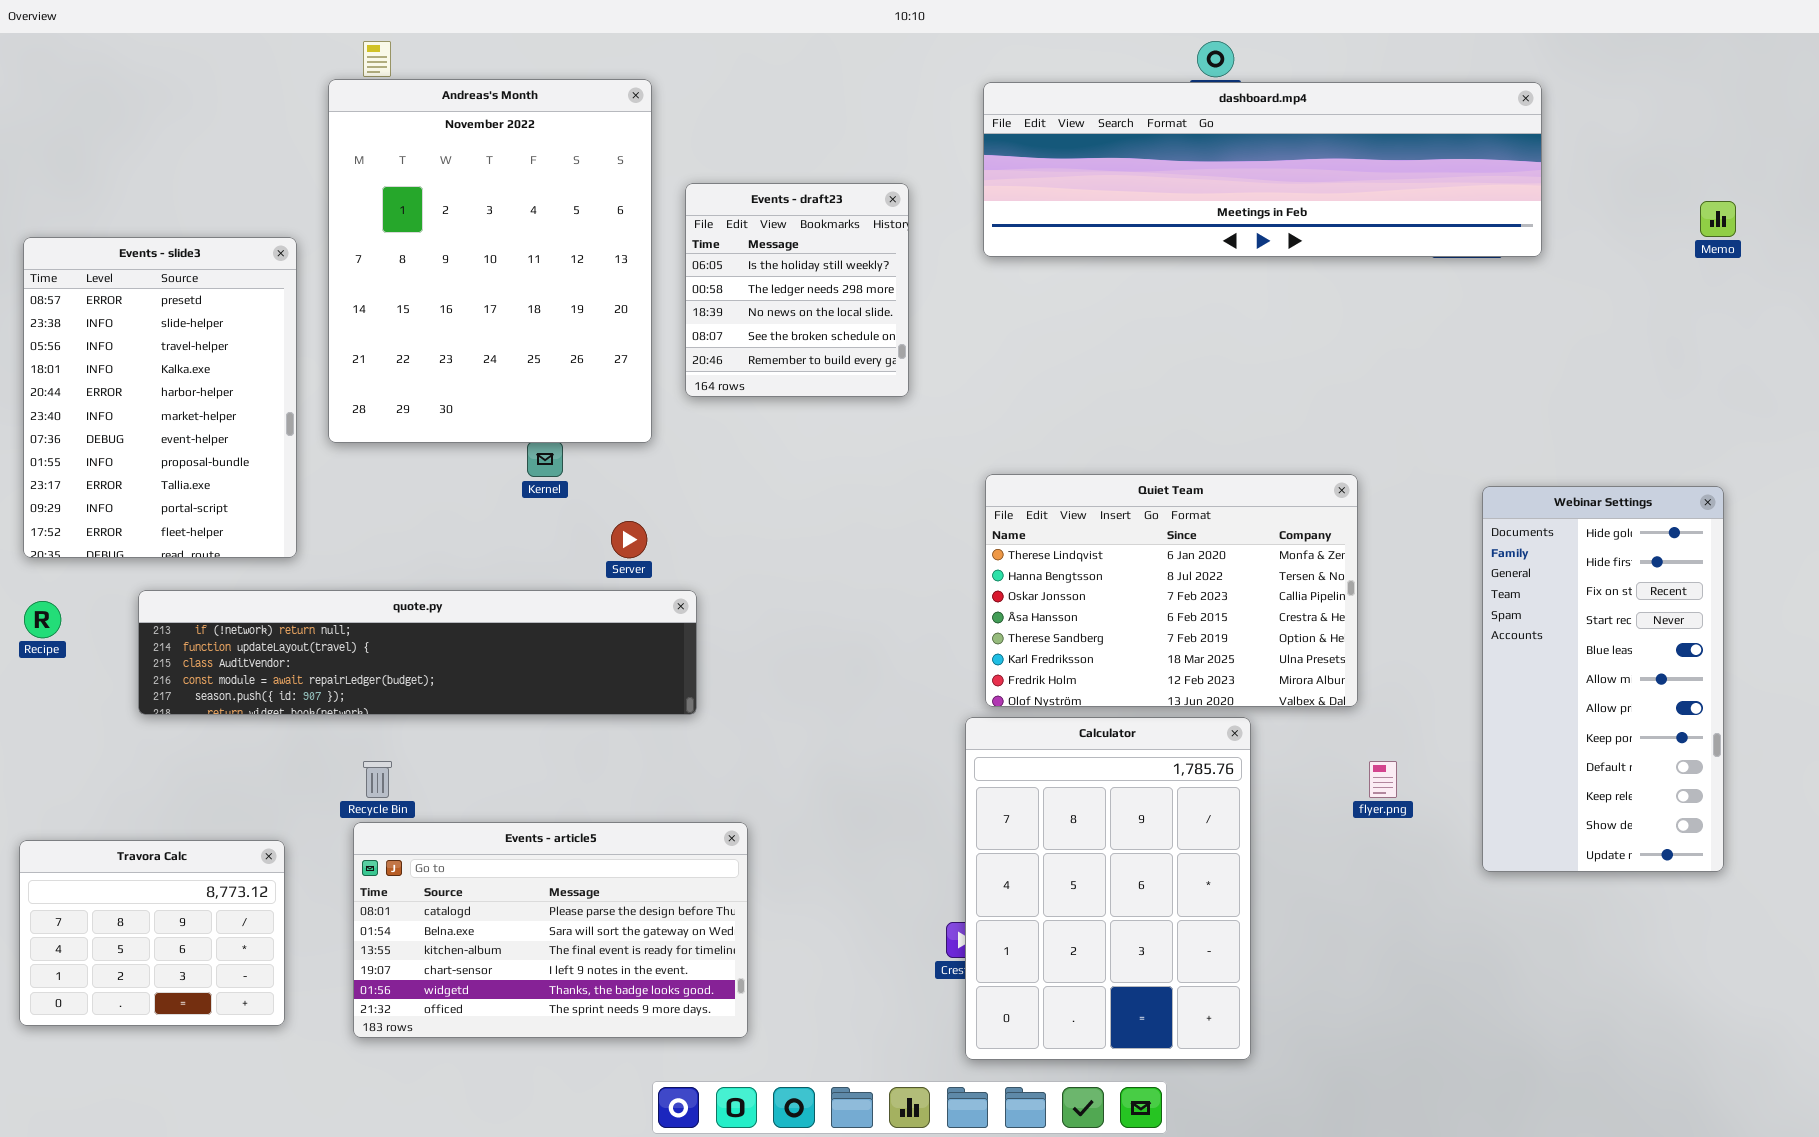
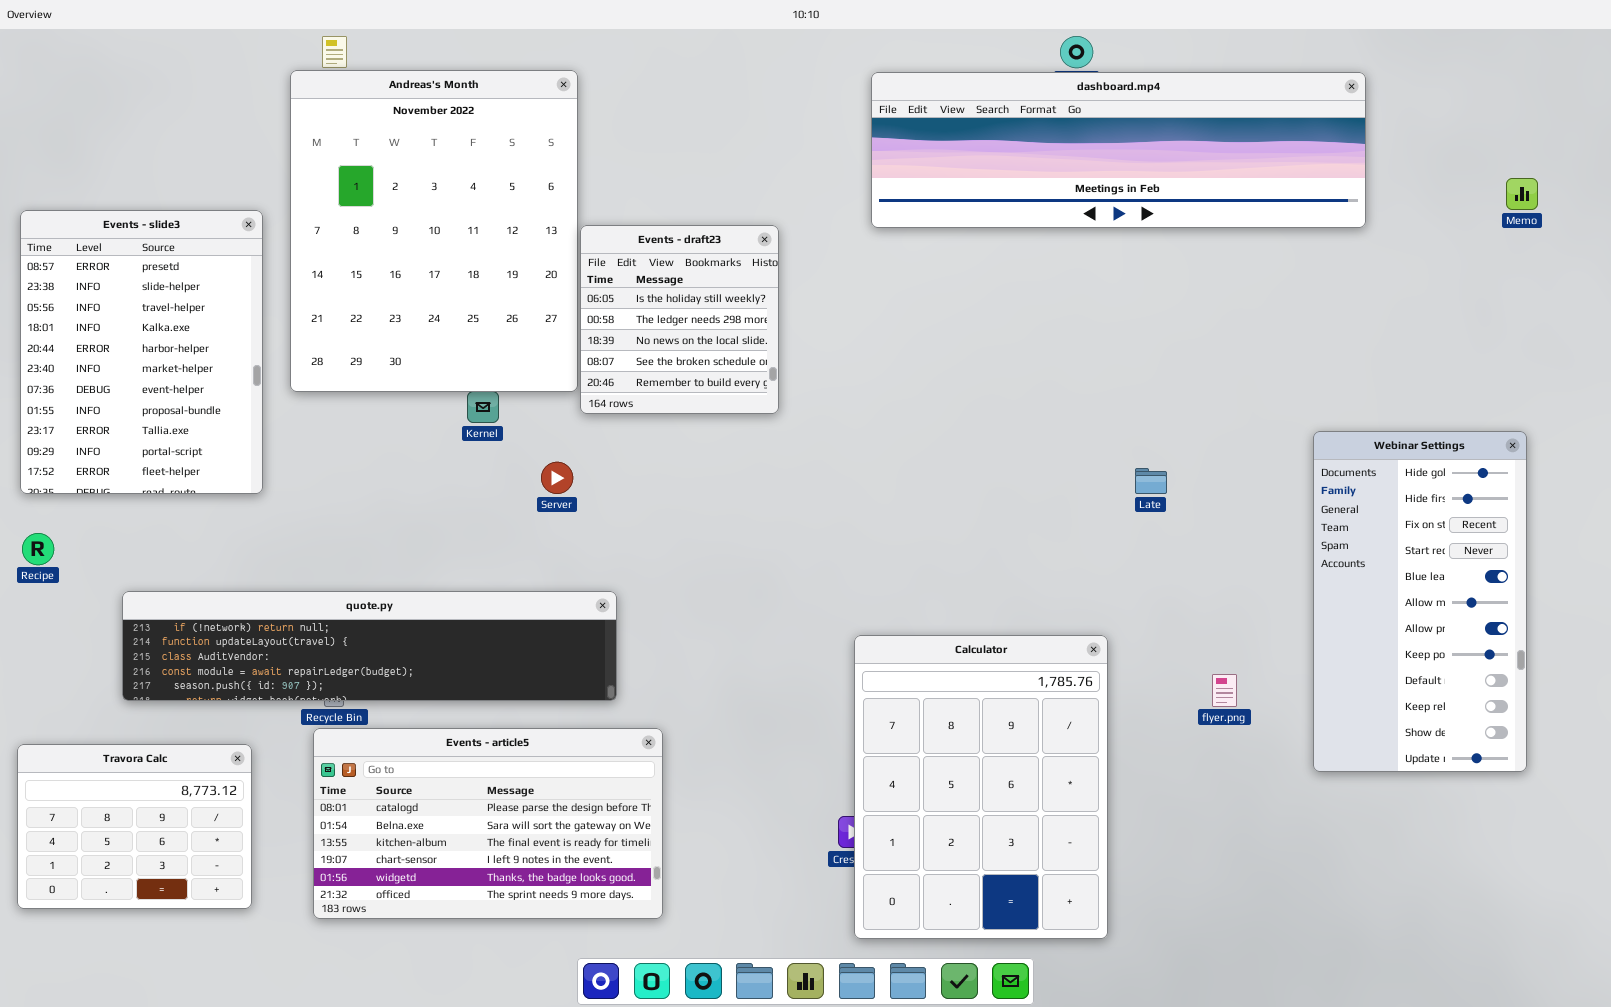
Events - draft23: [685,183,909,397] -> [580,225,779,414], moved
Quiet Team: [985,474,1358,707] -> none, closed
quote.py: [138,590,697,715] -> [122,591,617,701], moved

